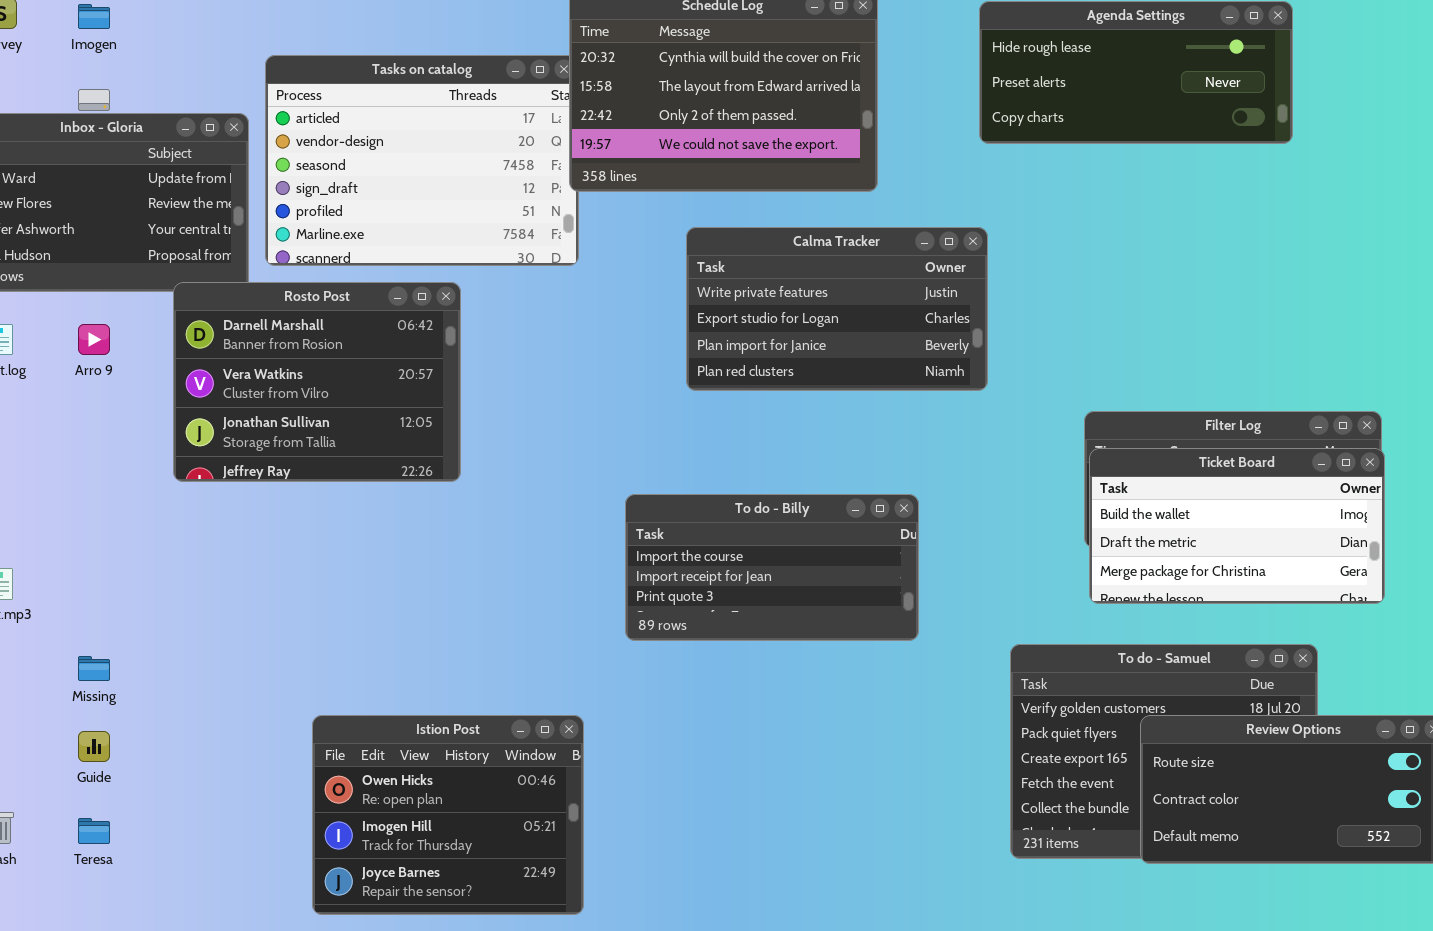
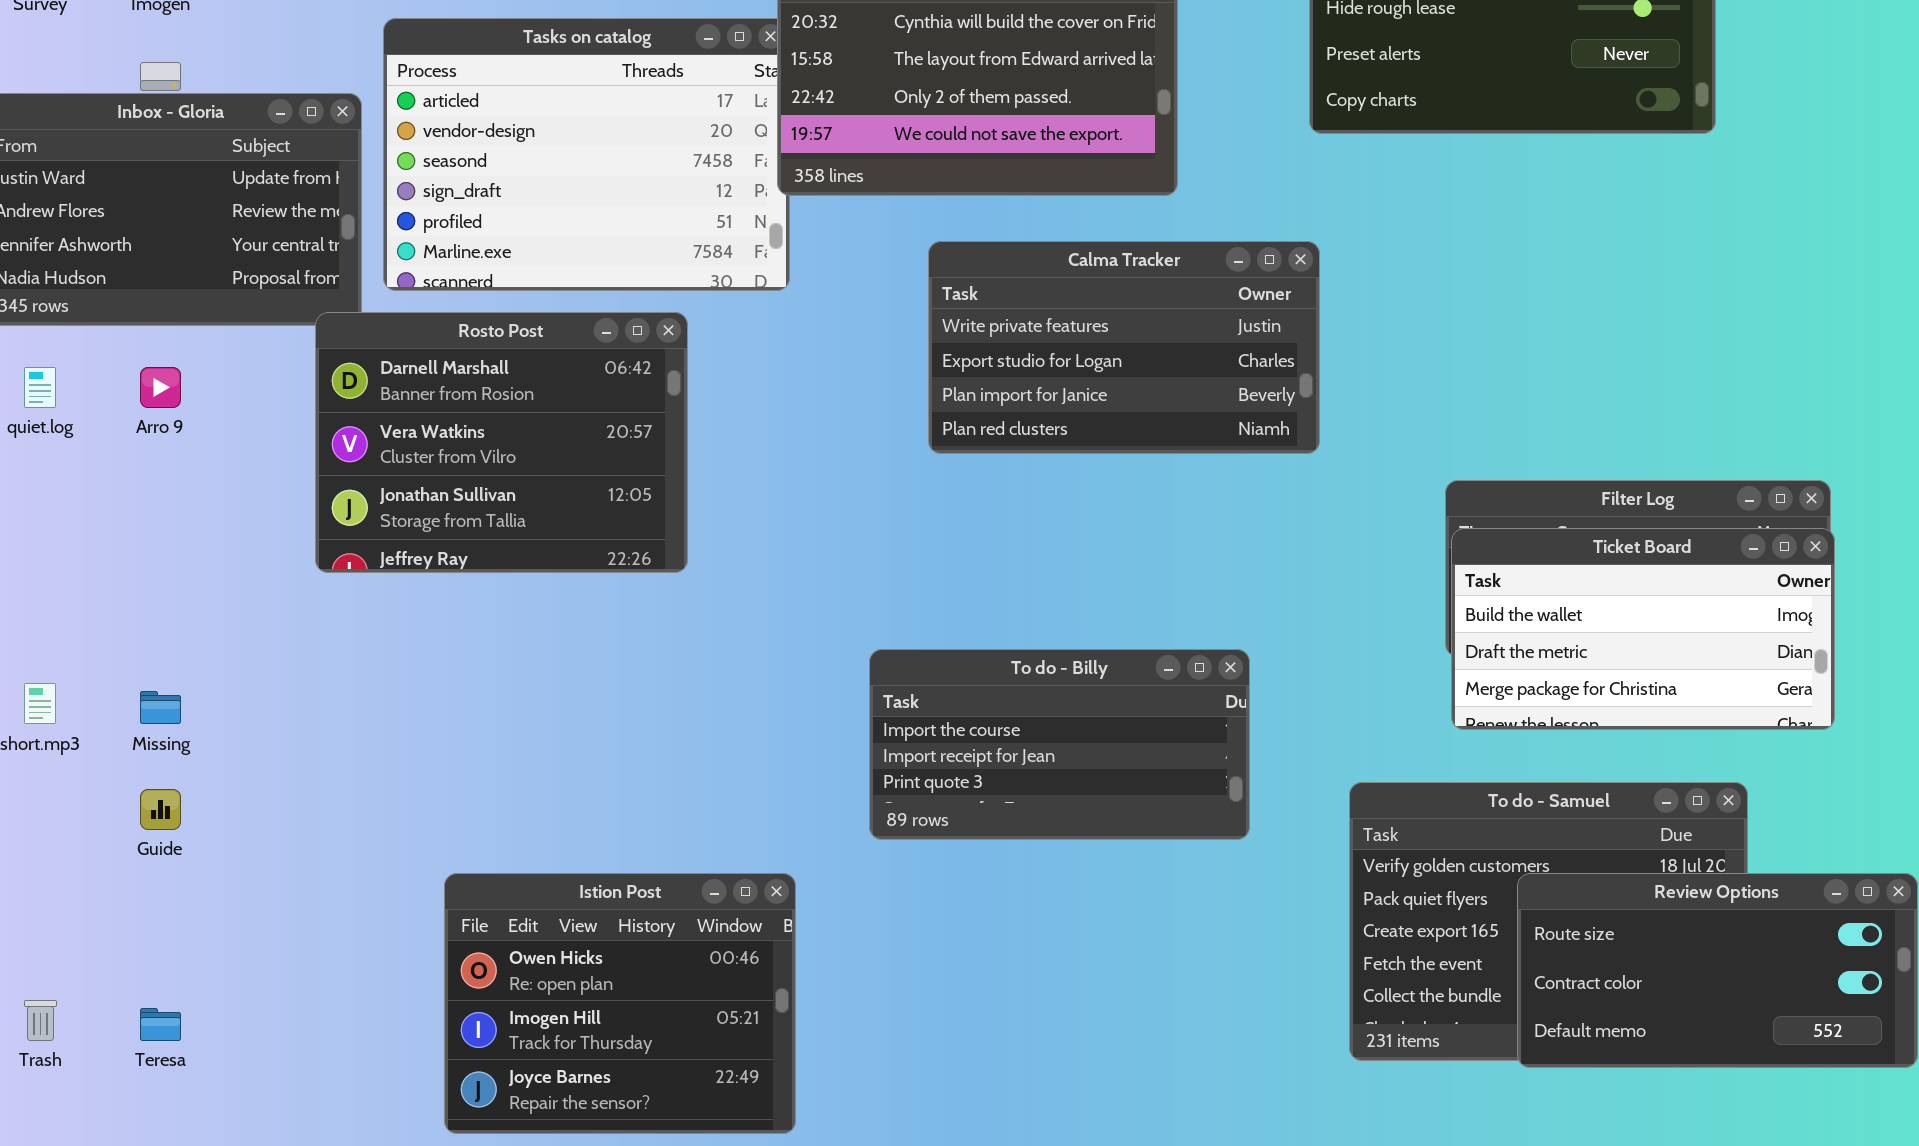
Rosto Post: [173,282,461,482] -> [315,312,688,573], moved
To do - Billy: [625,494,919,641] -> [869,649,1250,840], moved
Missing: [78,656,110,681] -> [140,691,181,724], moved
Guide: [78,731,110,762] -> [140,789,181,830], moved

